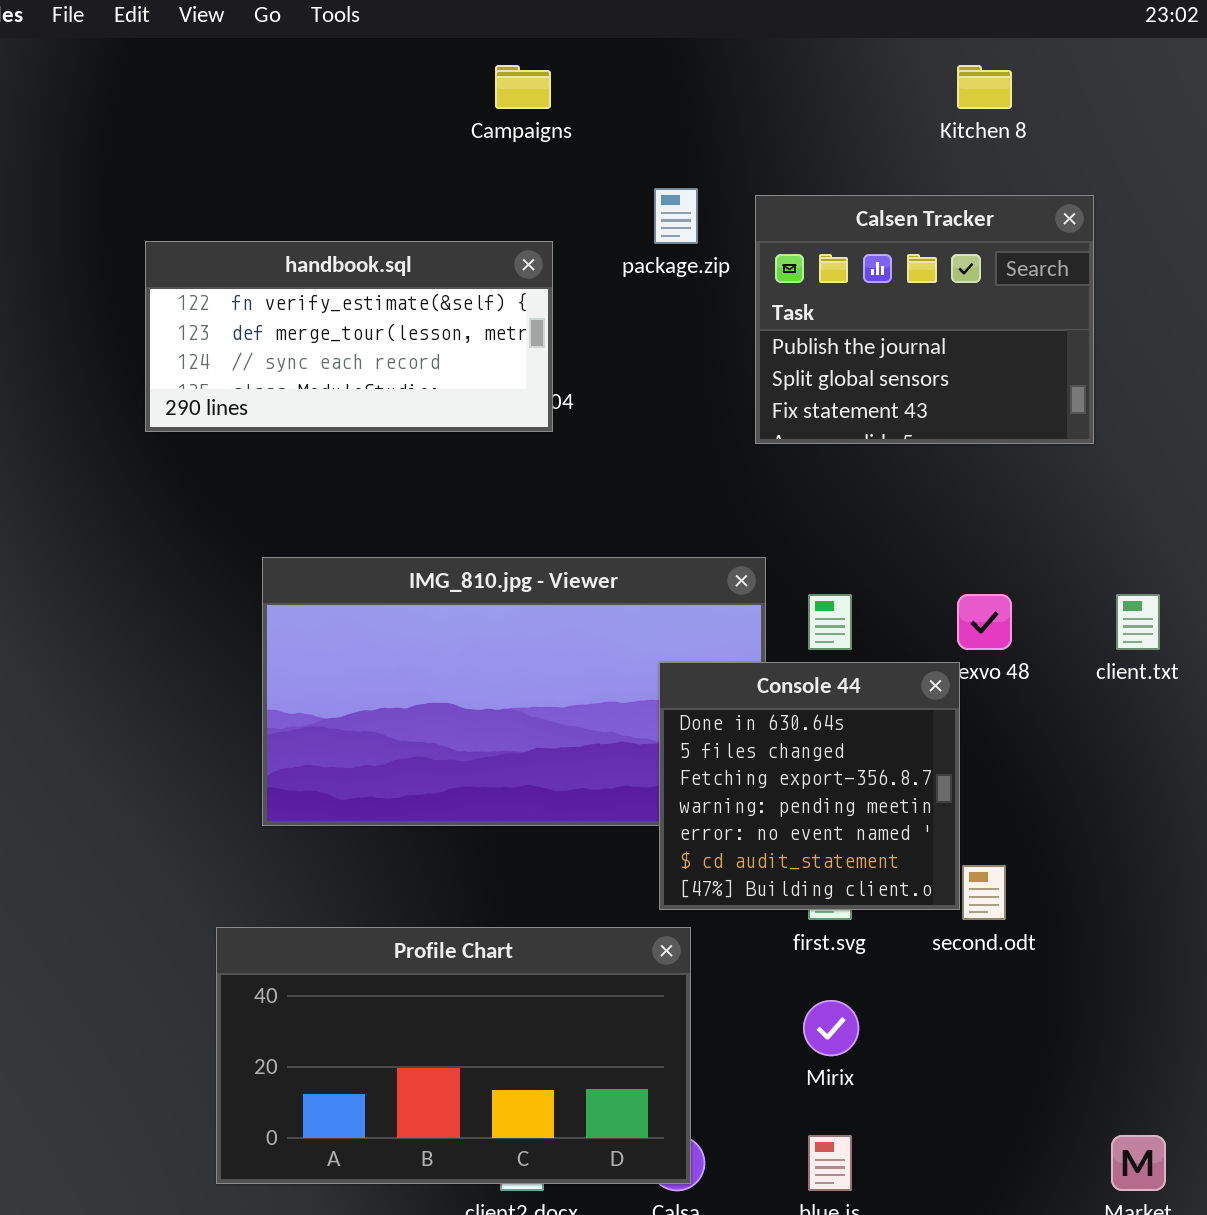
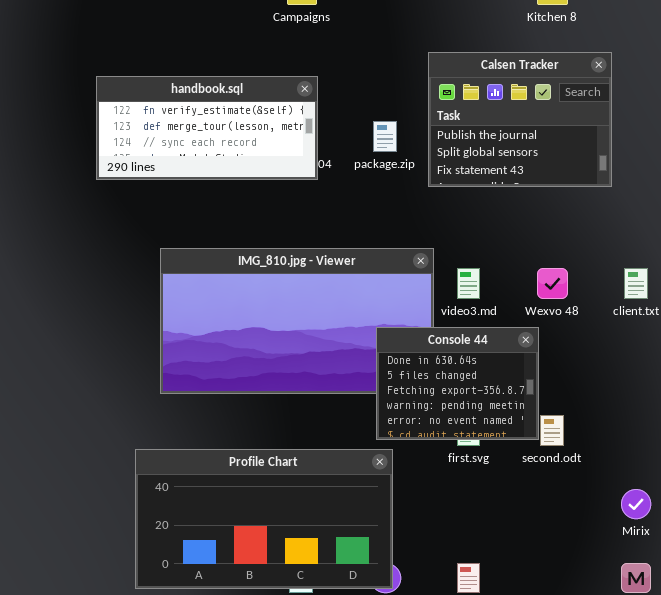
package.zip: [654,188,698,244] -> [373,121,397,152], moved
Console 44: [659,662,960,910] -> [376,327,539,440], resized
Mirix: [803,1000,859,1056] -> [621,489,651,519], moved

